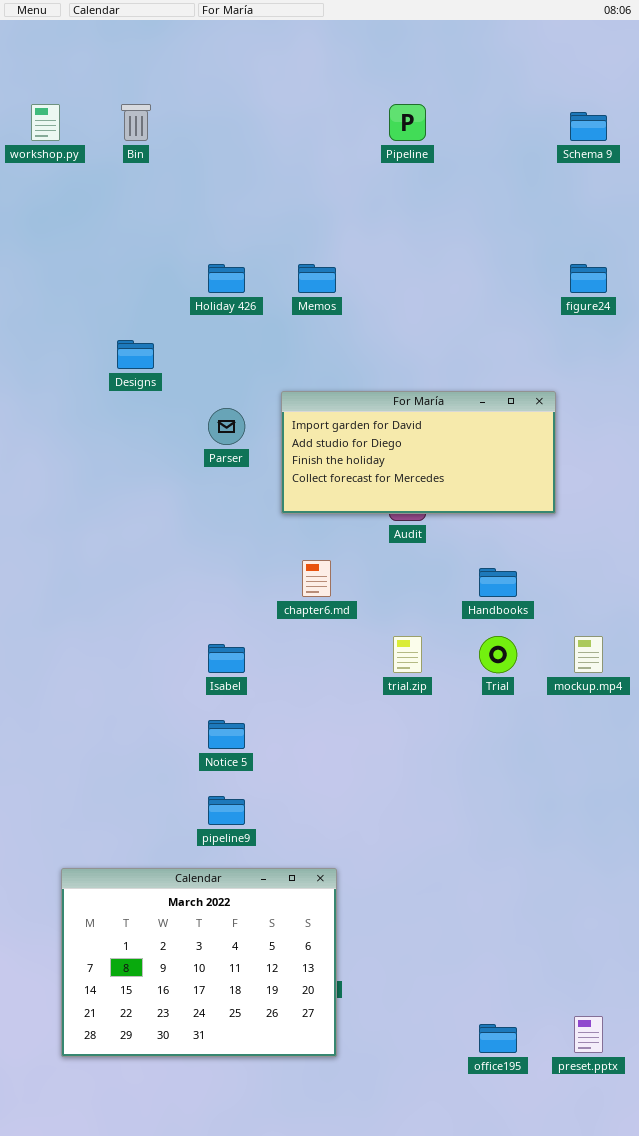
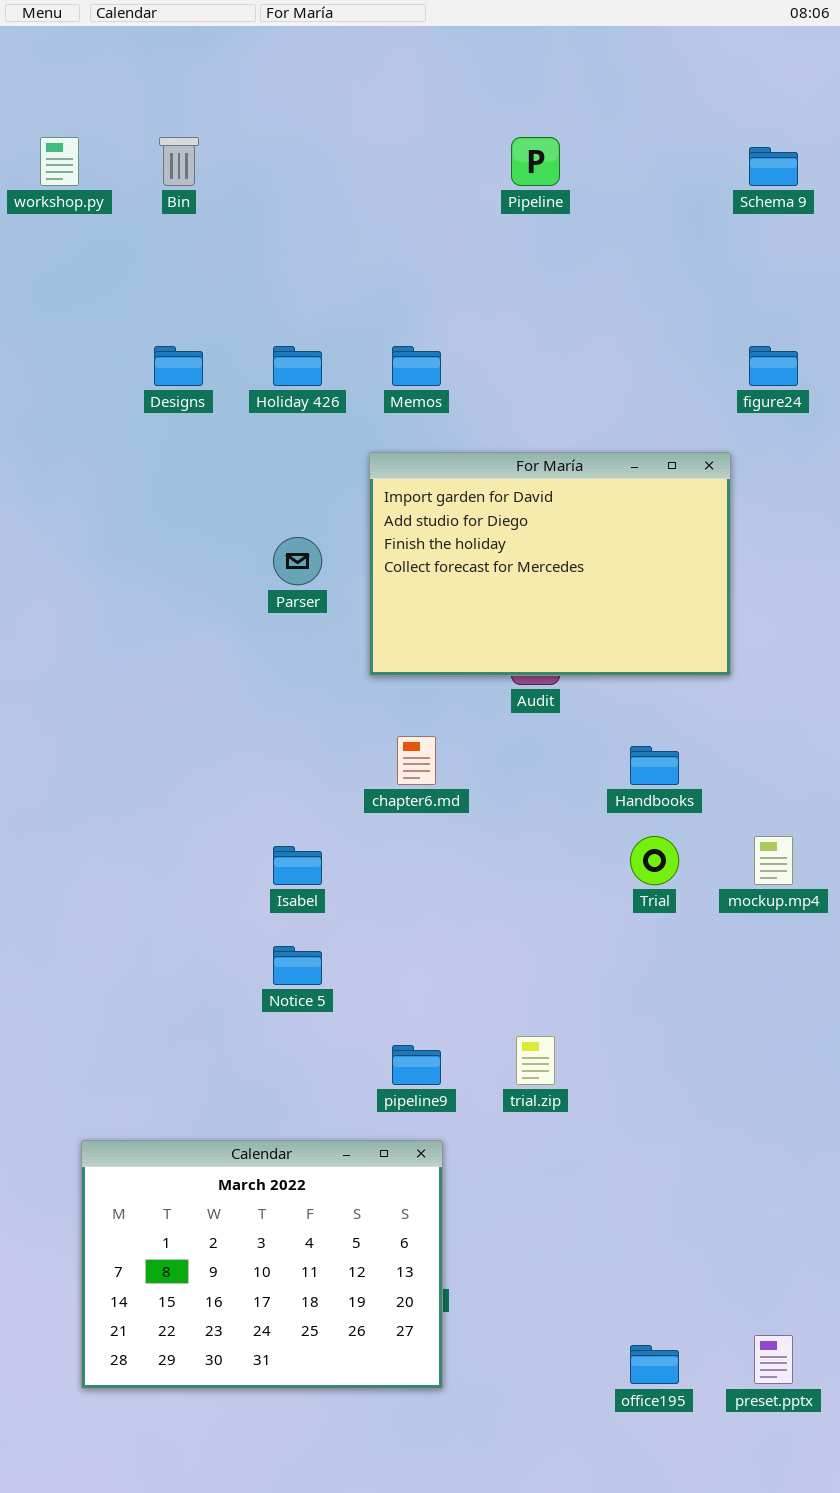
Designs: [117,340,154,369] -> [154,346,203,386], moved
For María: [281,391,556,514] -> [369,452,731,676], resized
trial.zip: [393,636,422,673] -> [516,1036,555,1085], moved
pipeline9: [208,796,245,825] -> [392,1045,441,1085], moved

